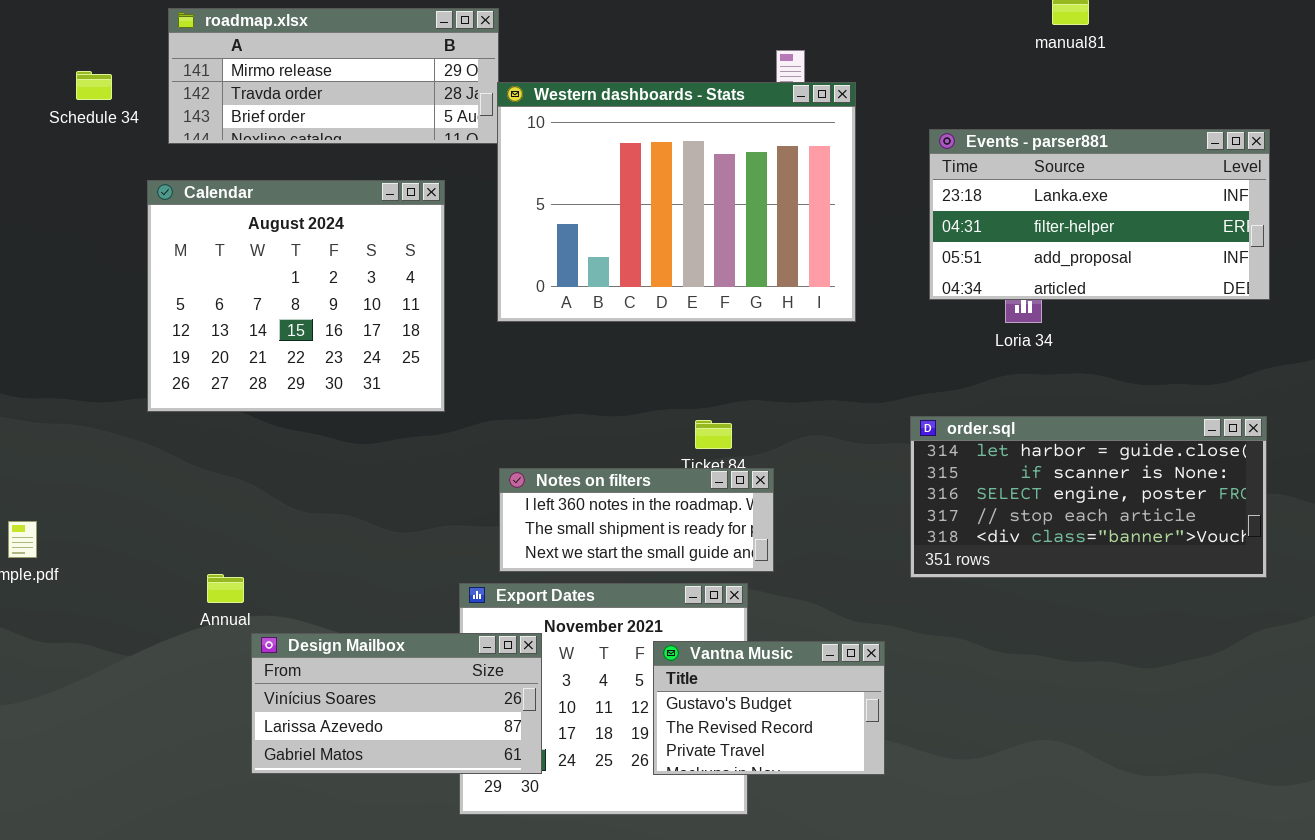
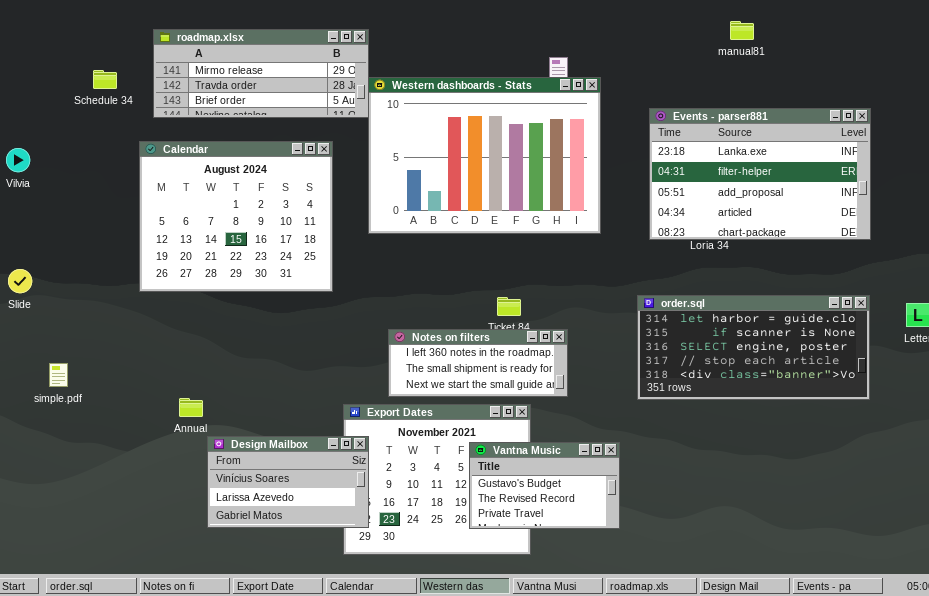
Events - parser881: [929,129,1270,300] -> [649,108,871,240], resized
Notes on filters: [499,468,774,572] -> [388,329,568,397], moved
Design Mailbox: [251,633,542,774] -> [207,436,369,528], resized

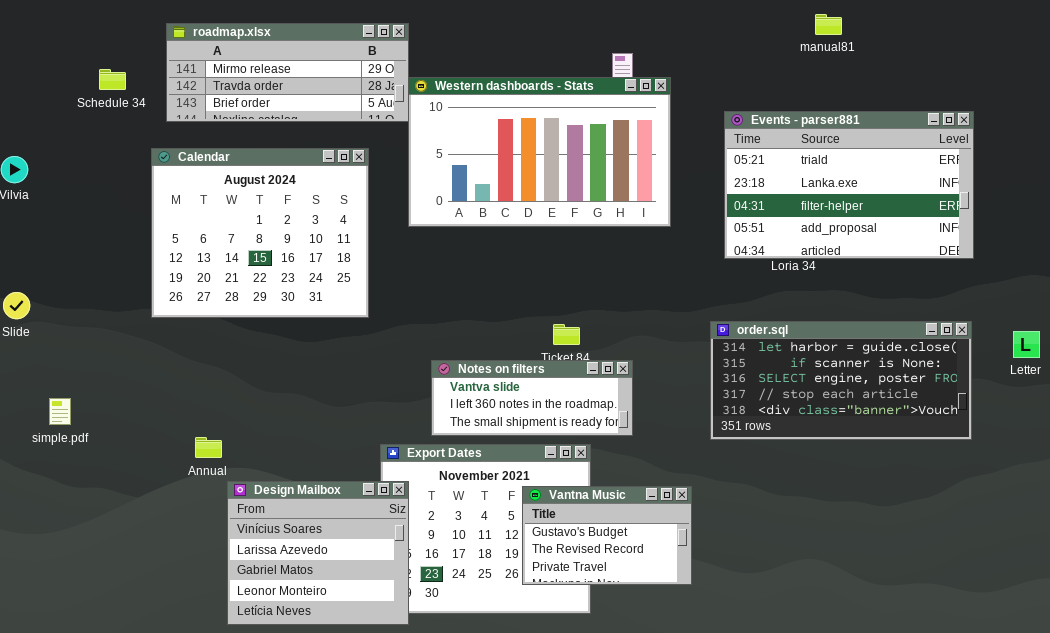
Western dashboards - Stats: [368,77,601,234] -> [408,77,671,227], resized
Events - parser881: [649,108,871,240] -> [724,111,974,259], scrolled up 1 row
Notes on filters: [388,329,568,397] -> [431,360,633,436], scrolled up 1 row
Design Mailbox: [207,436,369,528] -> [227,481,409,625], resized

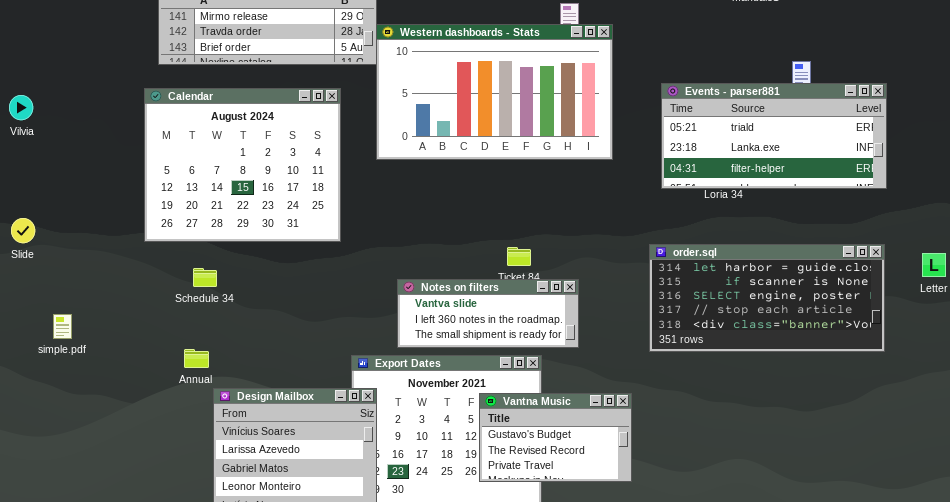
Schedule 34: [99,69,126,90] -> [193,268,217,287], moved
Events - parser881: [724,111,974,259] -> [661,83,887,189], resized

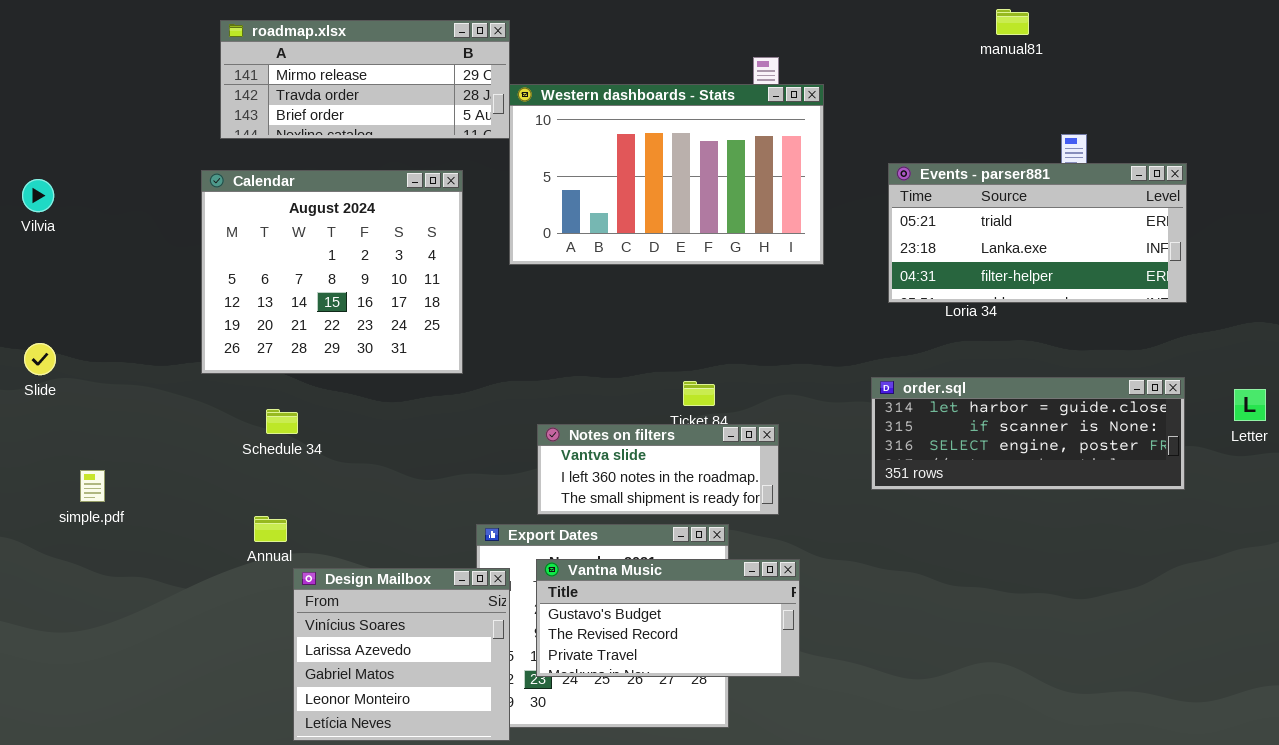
order.sql: [649,244,885,352] -> [871,377,1185,490], resized
Vantna Music: [479,393,632,482] -> [536,559,800,677], moved, resized

